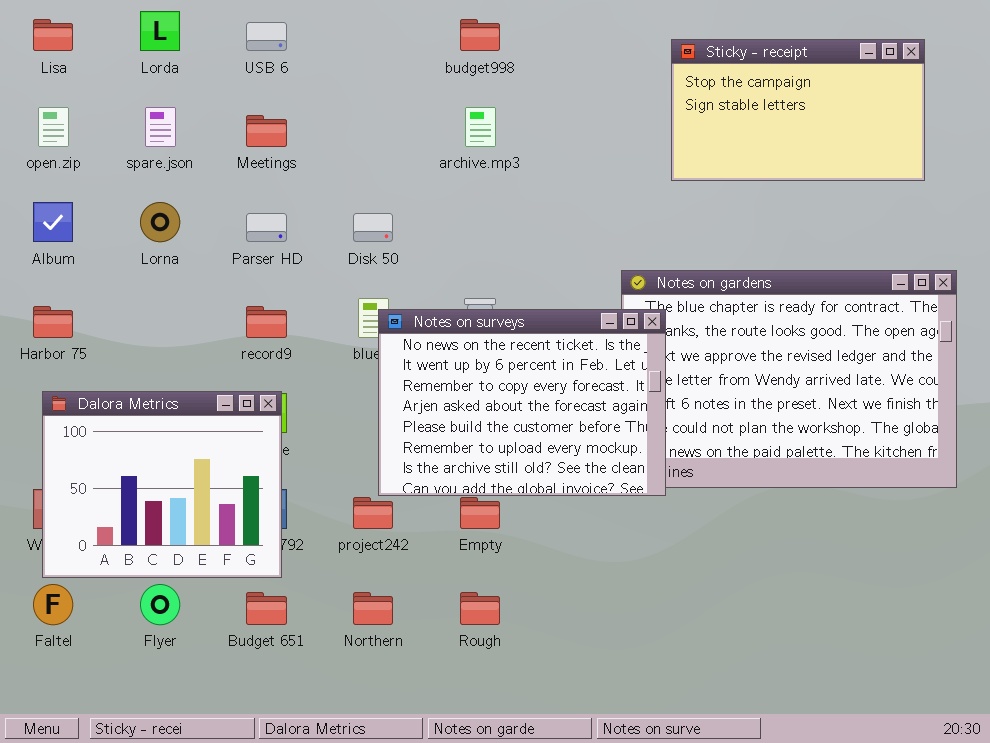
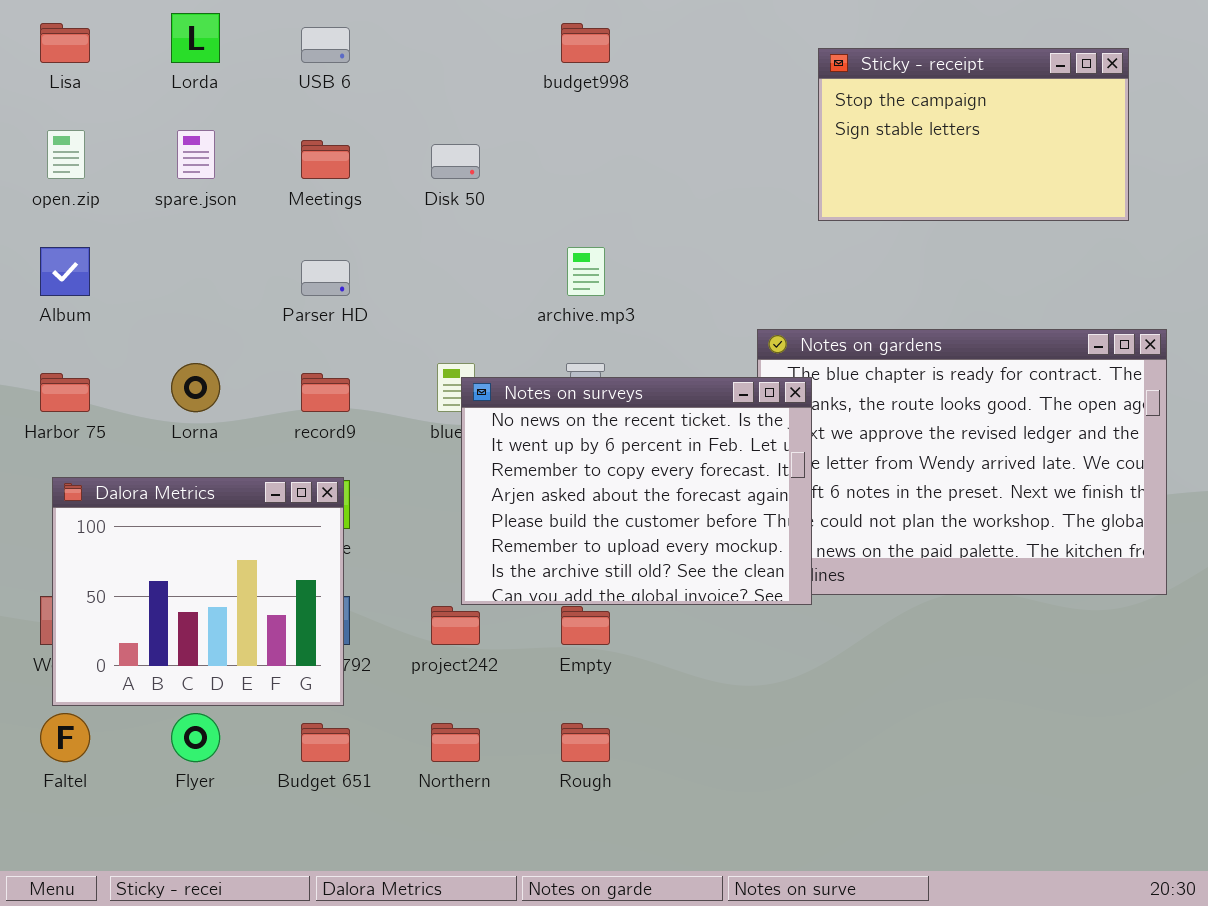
archive.mp3: [465,107,496,147] -> [567,247,605,296], moved
Lorna: [140,202,180,242] -> [171,363,220,412], moved
Disk 50: [353,213,393,242] -> [431,144,480,179], moved

